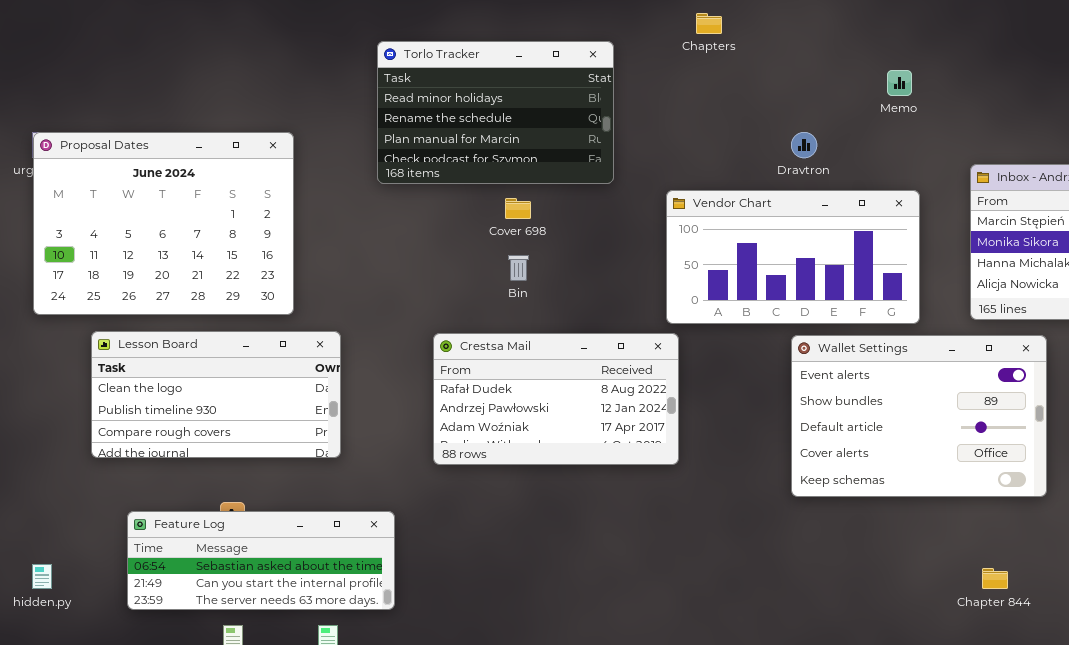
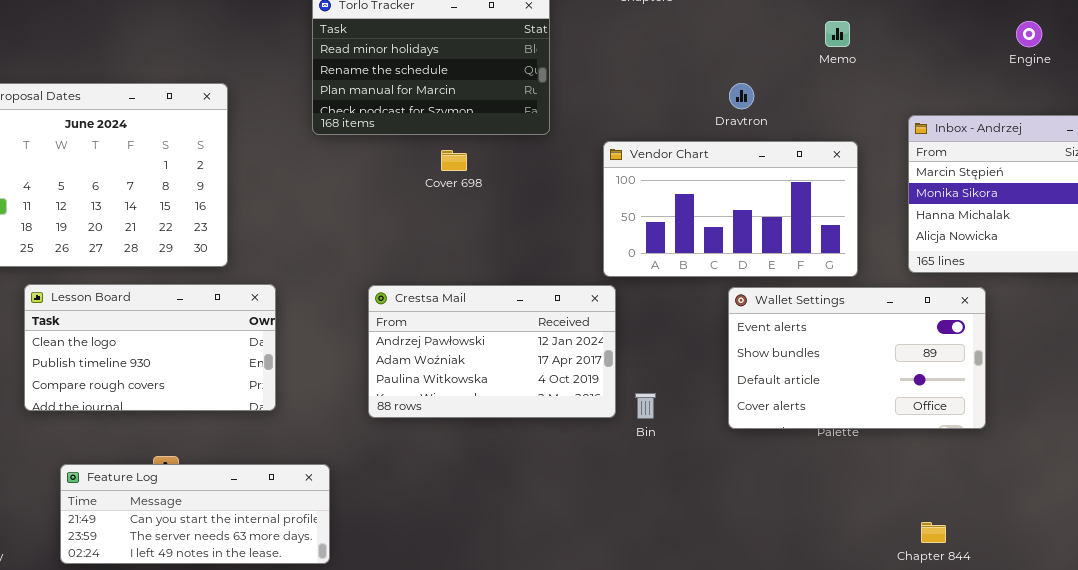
Bin: [508,255,529,281] -> [635,393,656,419], moved
Crestsa Mail: [433,333,679,465] -> [368,285,616,418], scrolled down 1 row
Wallet Settings: [791,335,1047,497] -> [728,287,986,429], resized
Feature Log: [127,511,395,610] -> [60,464,330,564], scrolled down 1 row

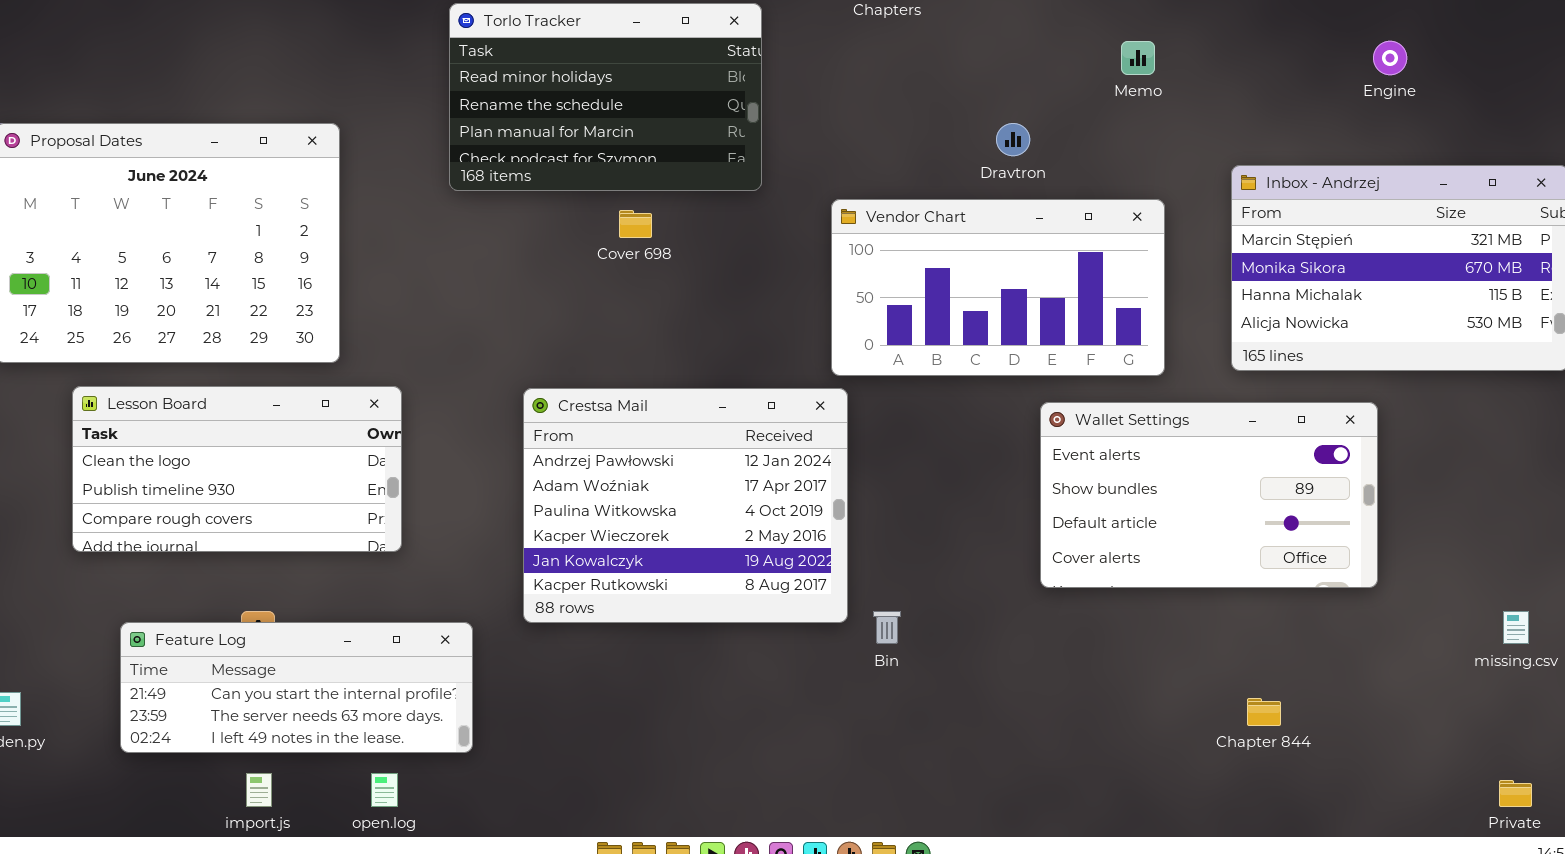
Crestsa Mail: [368,285,616,418] -> [523,388,848,623], resized
Wallet Settings: [728,287,986,429] -> [1040,402,1378,588], moved
Bin: [635,393,656,419] -> [873,611,901,644], moved

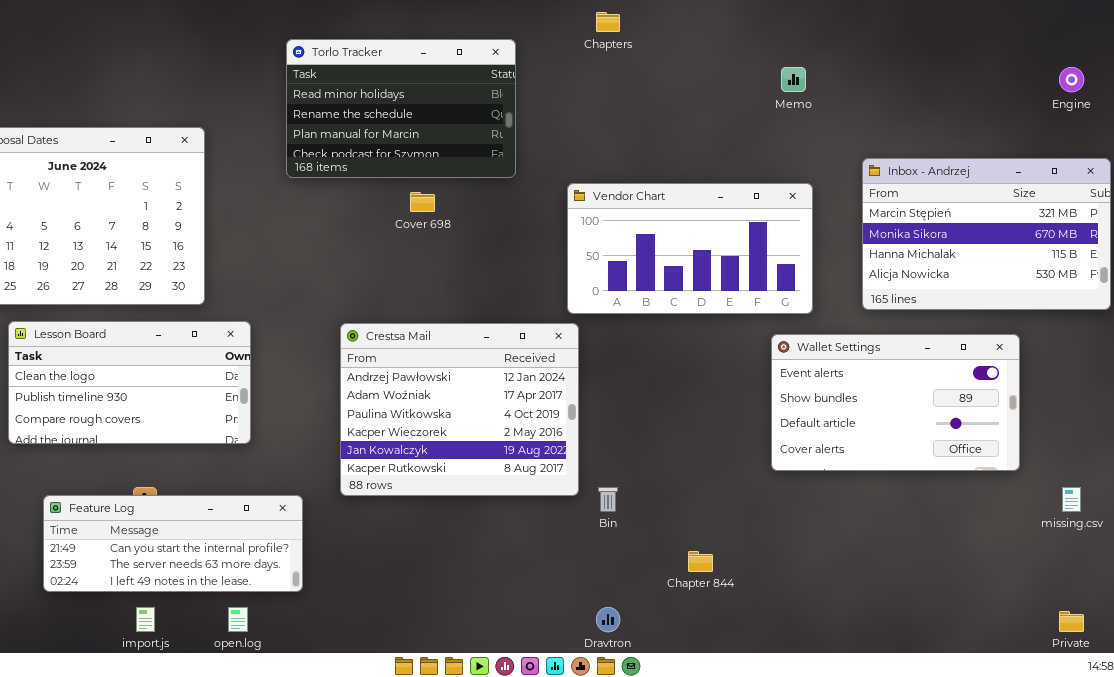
Engine: [1373,41,1407,75] -> [1059,67,1084,92], moved
Dravtron: [996,123,1030,156] -> [596,607,620,632], moved
Wallet Settings: [1040,402,1378,588] -> [771,334,1020,471], moved
Chapter 844: [1247,698,1281,726] -> [688,551,713,572], moved

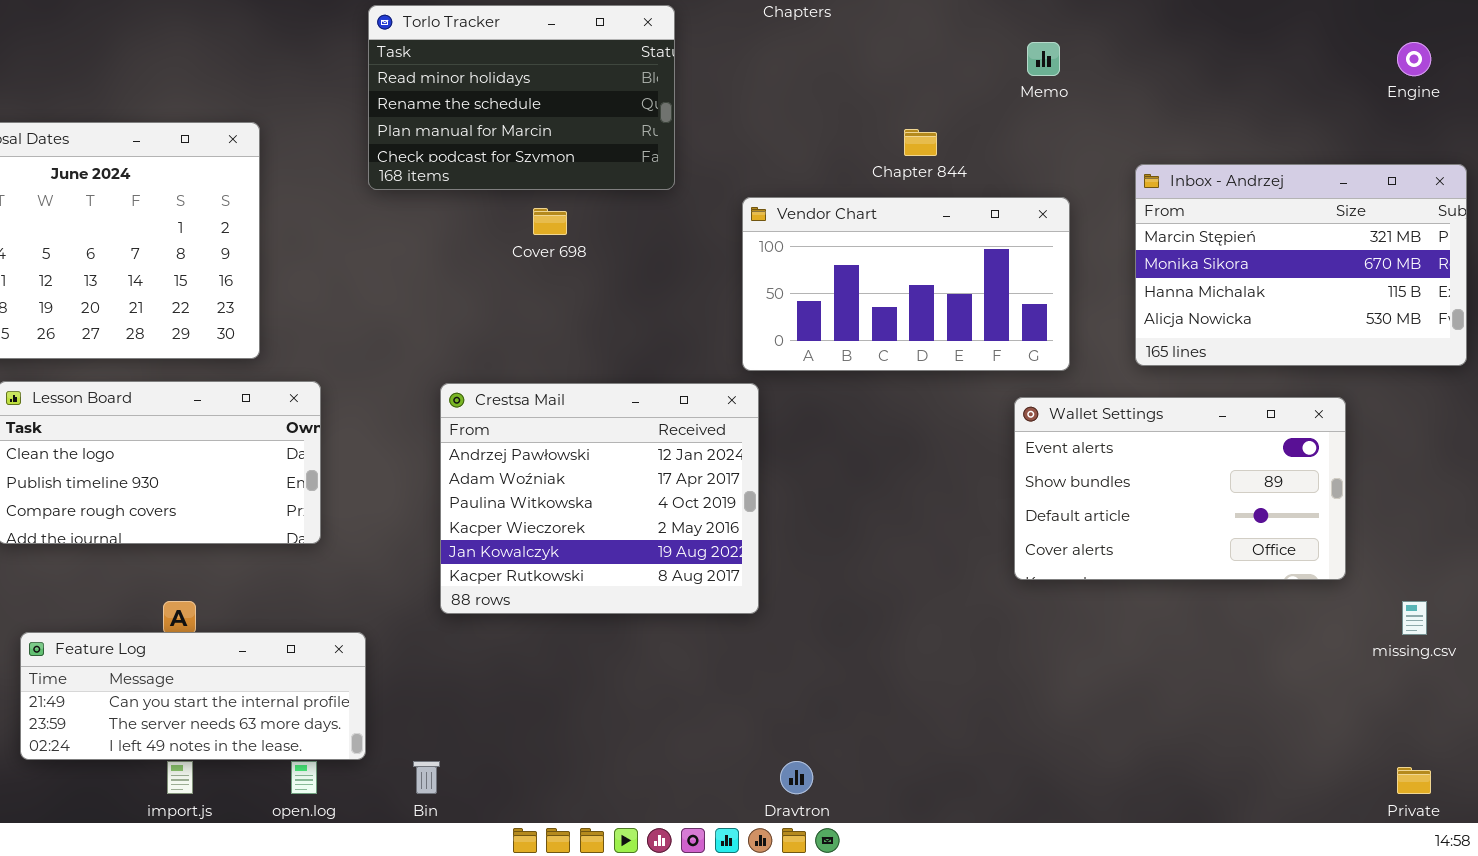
Bin: [598,487,618,512] -> [413,761,440,794], moved
Feature Log: [43,495,303,592] -> [20,632,366,760], moved
Chapter 844: [688,551,713,572] -> [904,129,937,156], moved

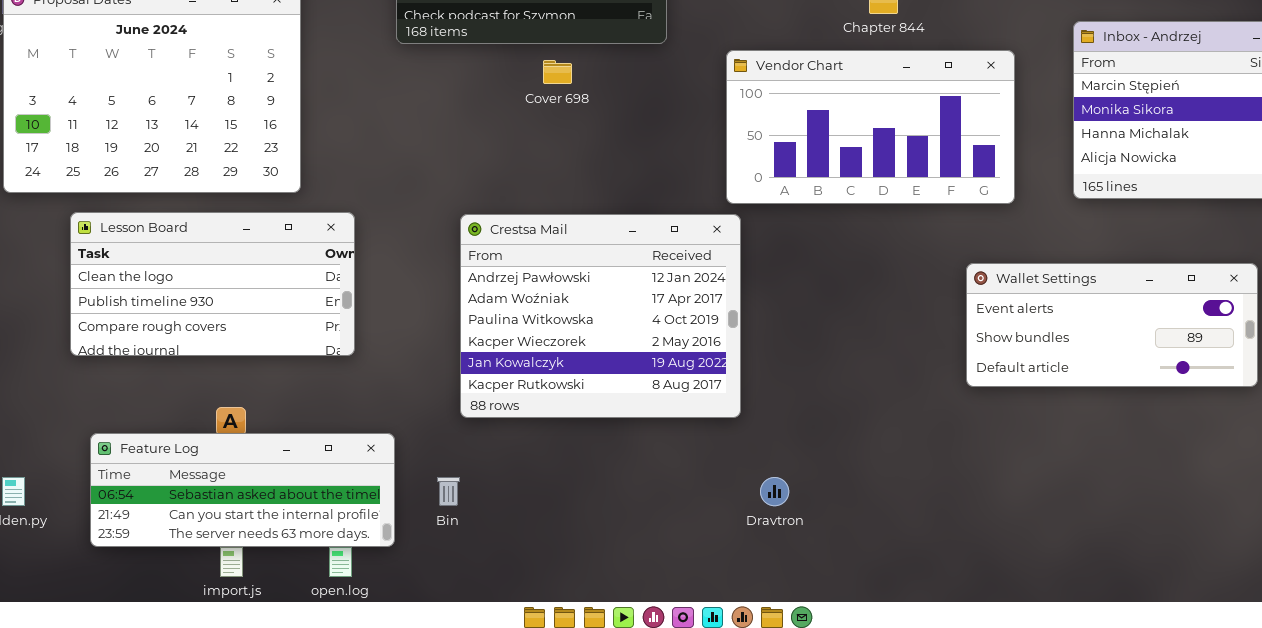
Wallet Settings: [1014,397,1346,580] -> [966,263,1258,387], resized
Feature Log: [20,632,366,760] -> [90,433,395,547], scrolled up 1 row
Bin: [413,761,440,794] -> [437,477,460,506], moved
Dravtron: [780,761,813,794] -> [760,477,789,506], moved

